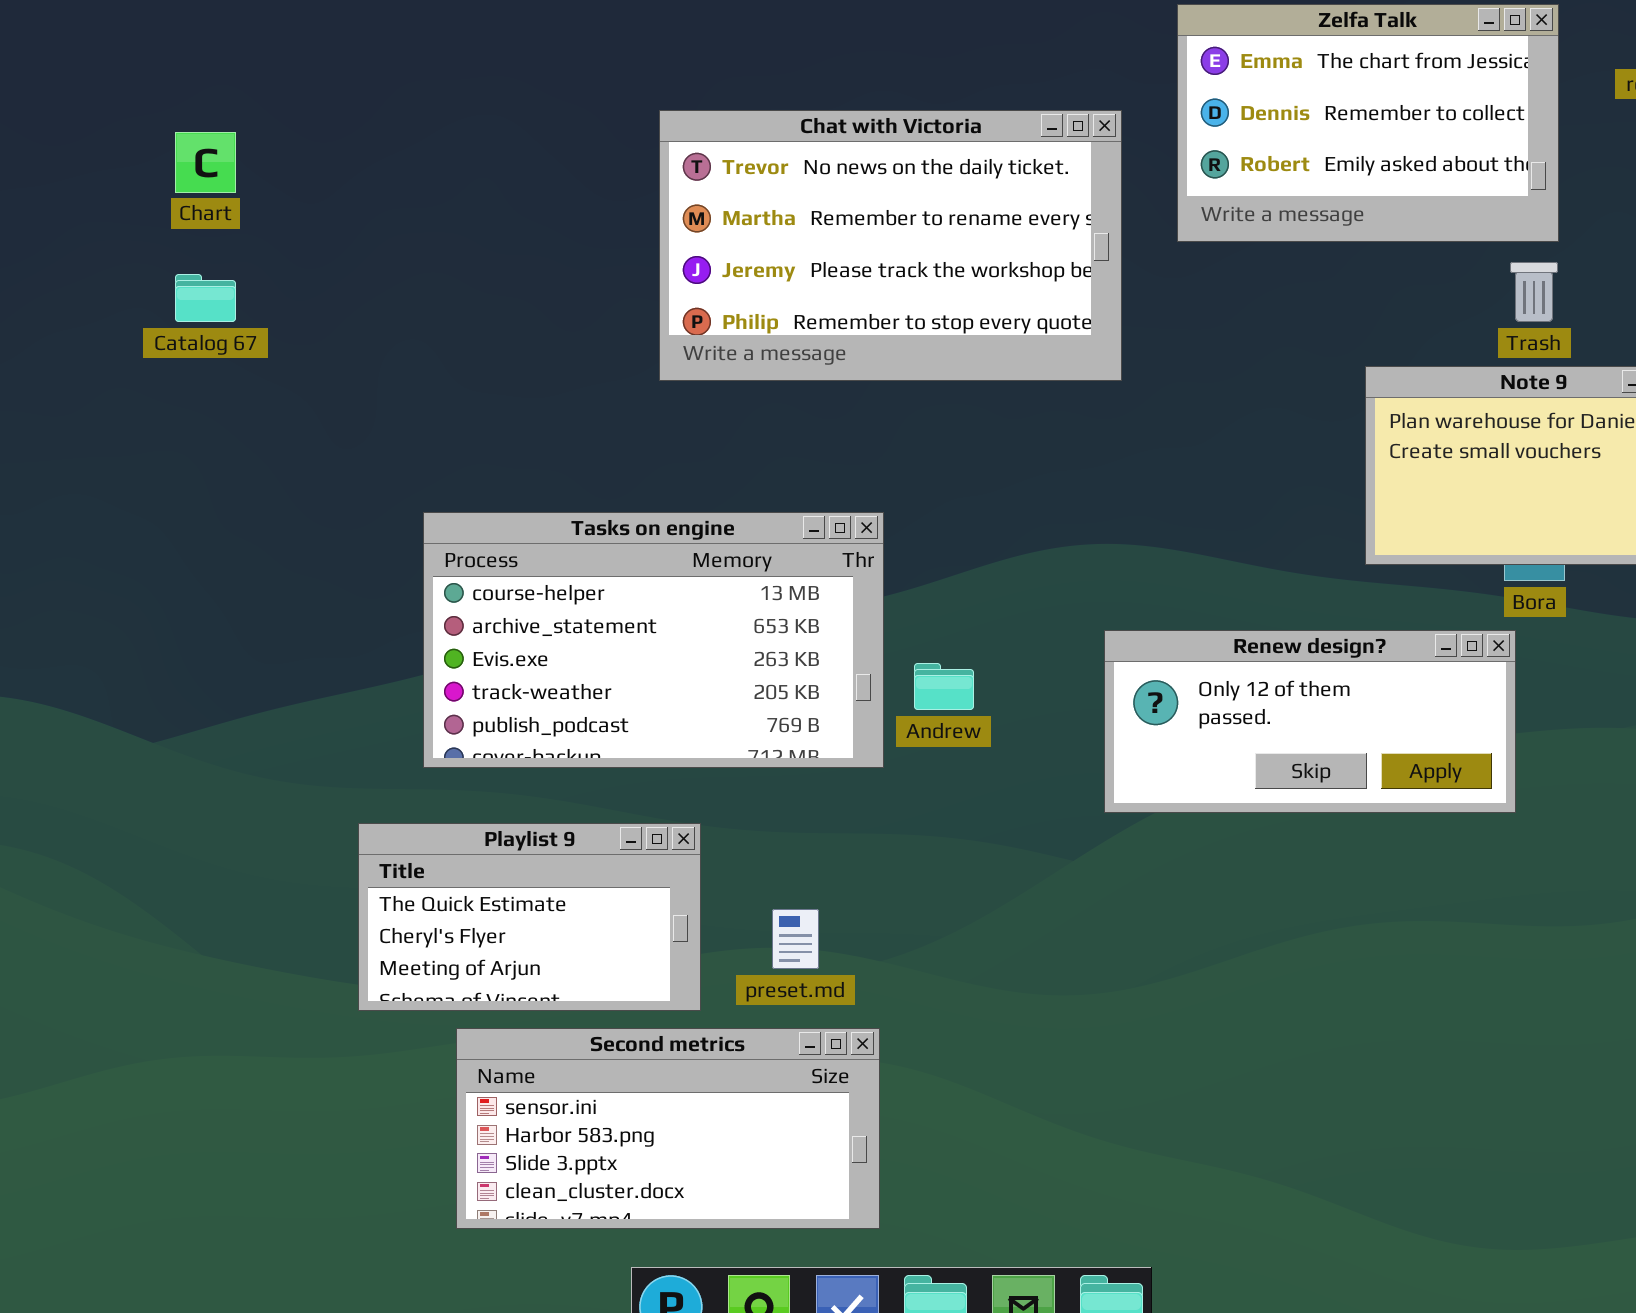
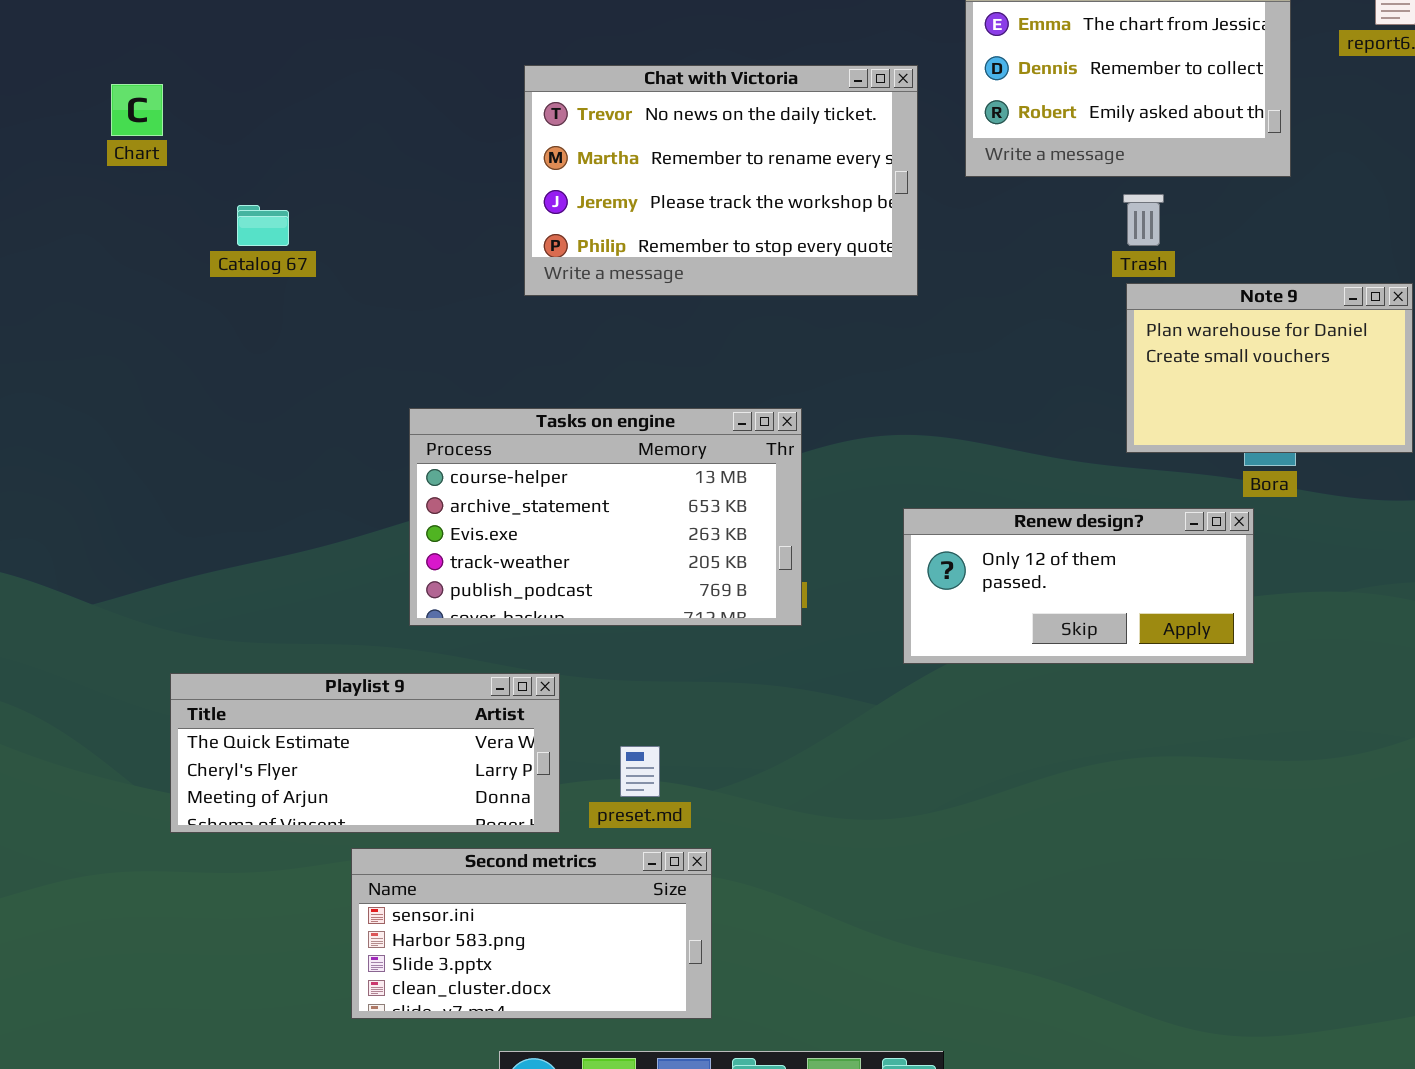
Trash: [1510,262,1558,322] -> [1123,194,1164,246], moved
Catalog 67: [175,274,236,322] -> [237,205,289,246], moved
Tasks on engine: [423,512,884,768] -> [409,408,802,626], moved
Playlist 9: [358,823,701,1011] -> [170,673,560,833], resized

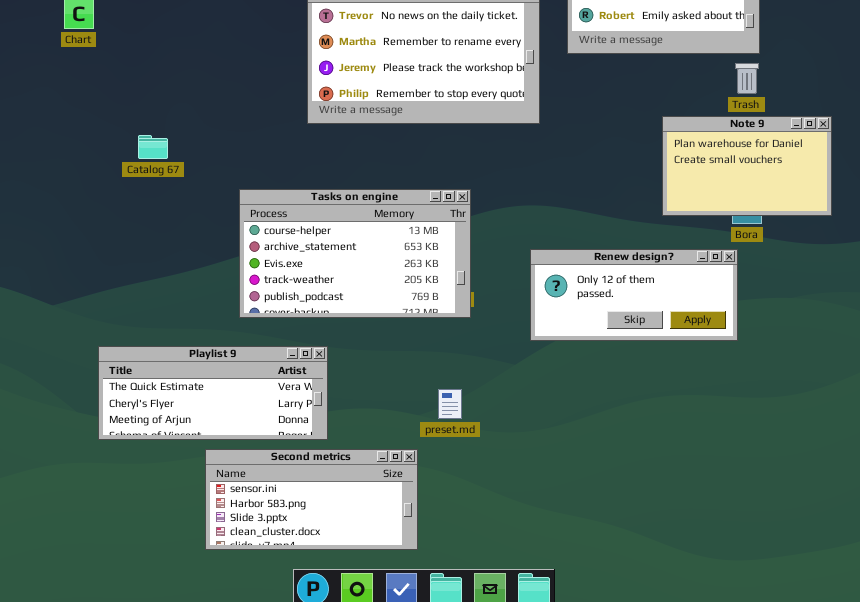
Trash: [1123,194,1164,246] -> [735,63,759,94], moved
Catalog 67: [237,205,289,246] -> [138,135,168,159], moved
preset.md: [620,746,660,797] -> [438,389,462,419], moved

